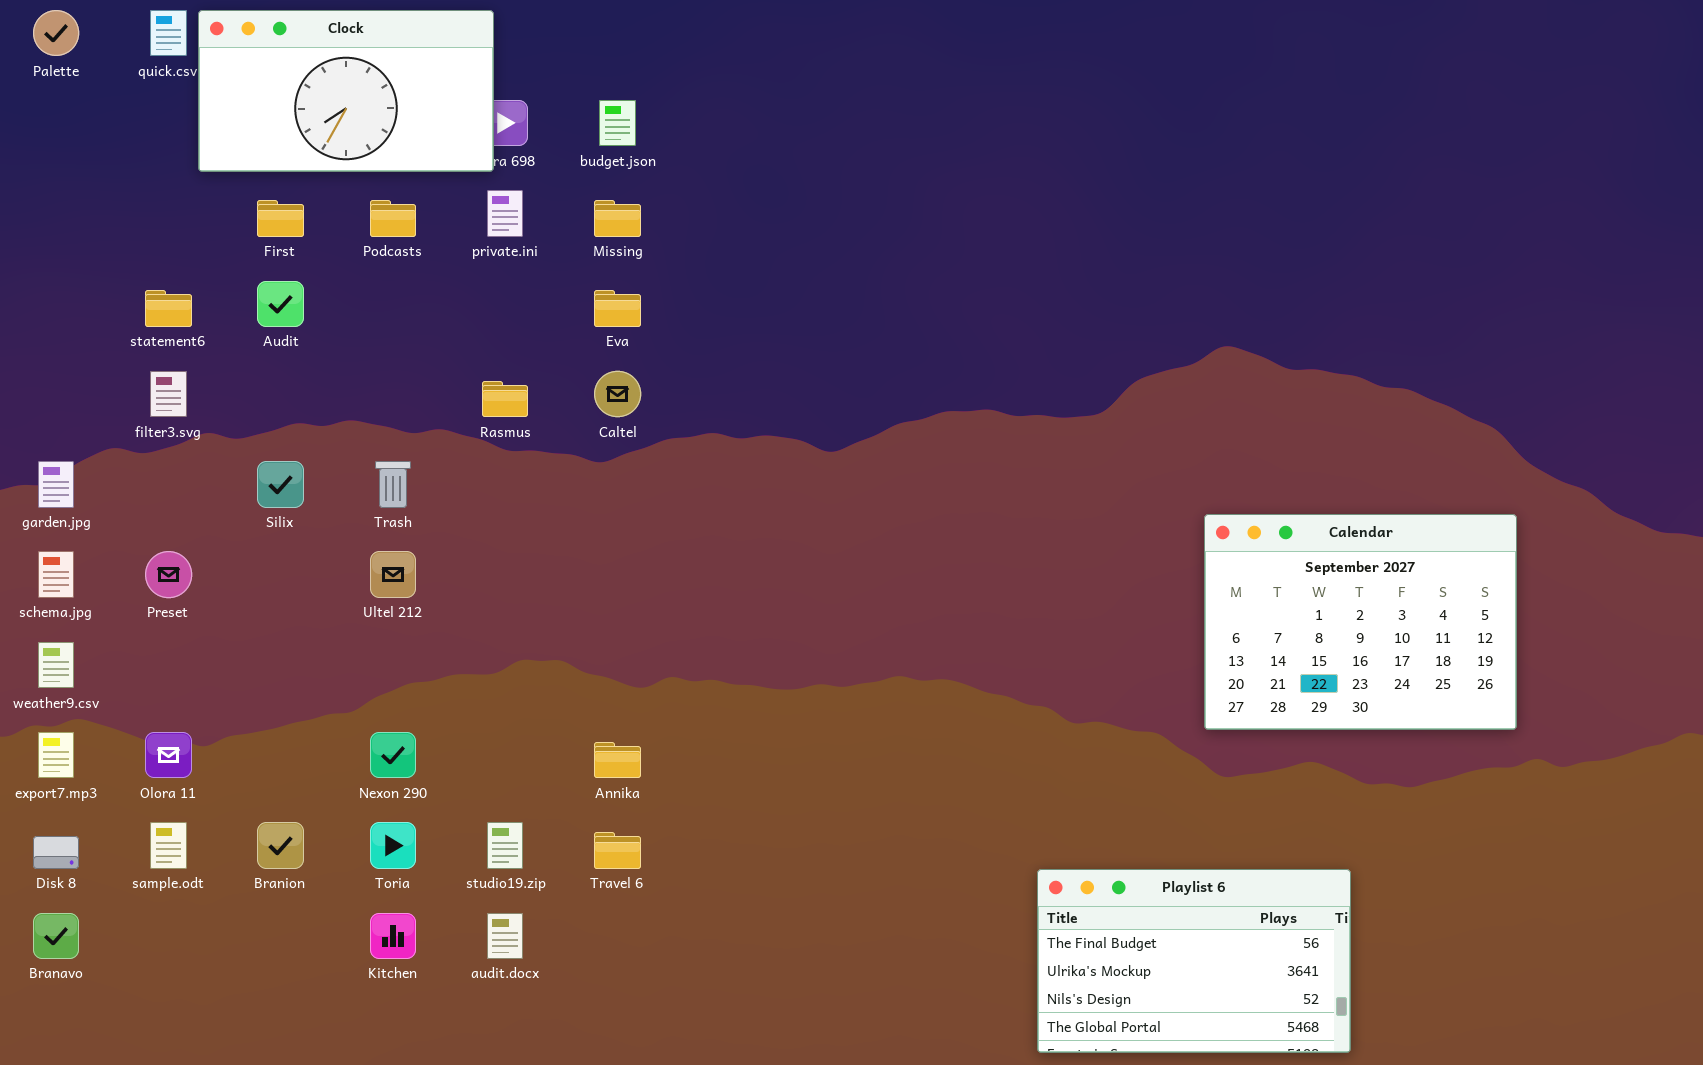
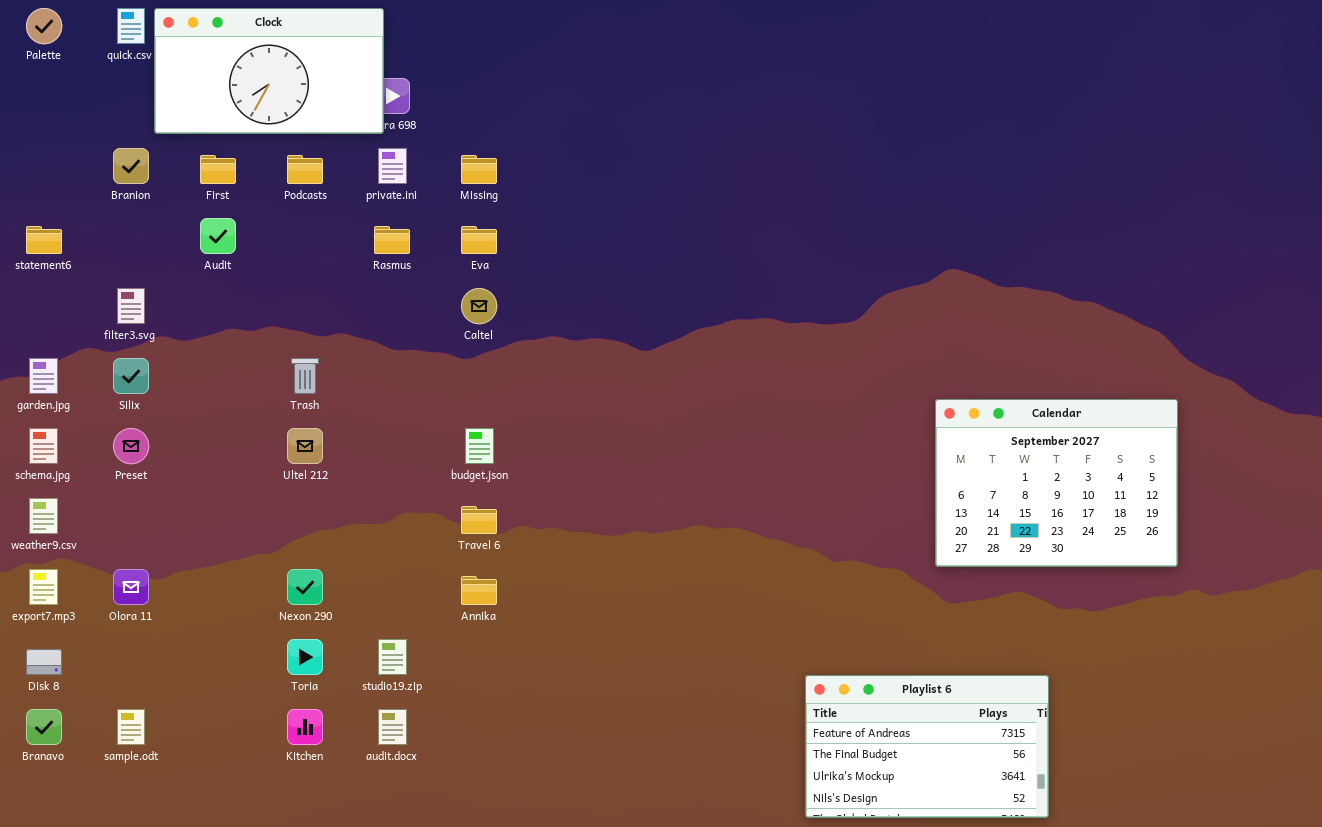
budget.json: [599,100,636,146] -> [465,428,494,464], moved
statement6: [145,290,192,327] -> [26,226,62,254], moved
Rasmus: [482,381,528,417] -> [374,226,410,254], moved
Silix: [257,461,304,508] -> [113,358,149,394], moved
sample.odt: [150,822,187,869] -> [117,709,145,745], moved
Branion: [257,822,304,869] -> [113,148,149,184], moved
Travel 6: [594,832,641,869] -> [461,506,497,534], moved
Playlist 6: [1037,869,1351,1053] -> [805,675,1049,818], scrolled up 1 row

